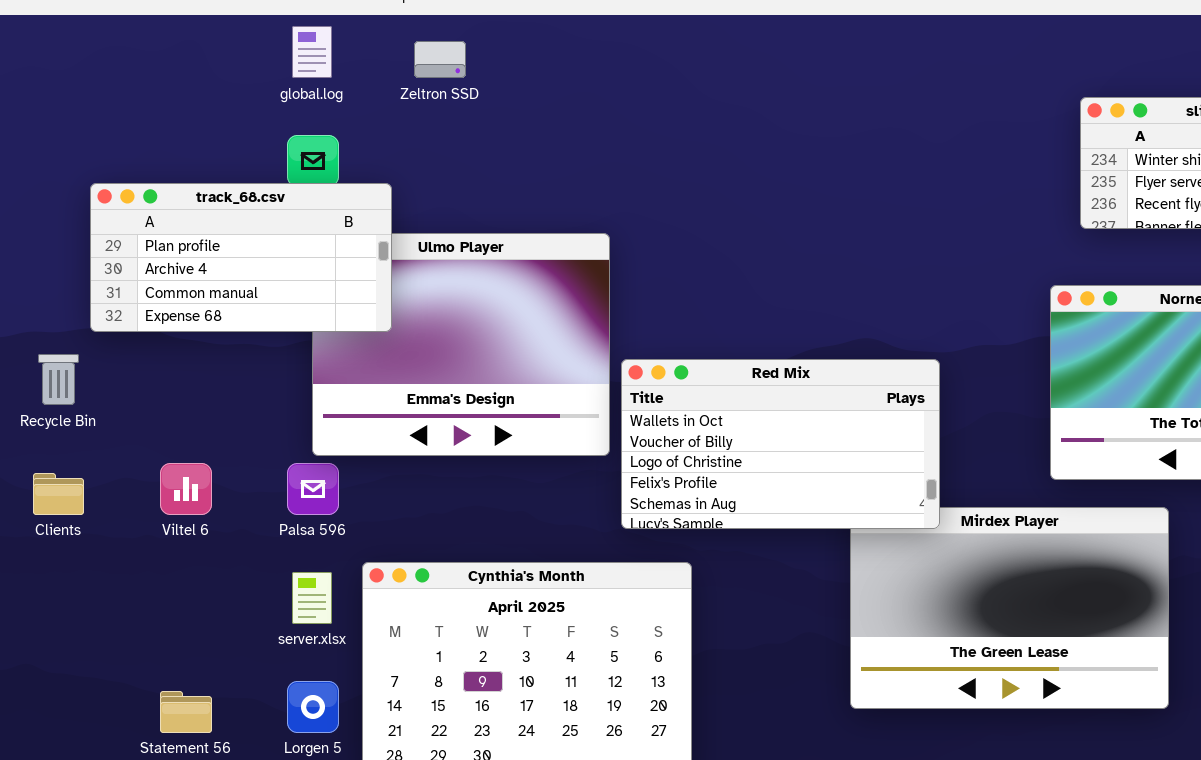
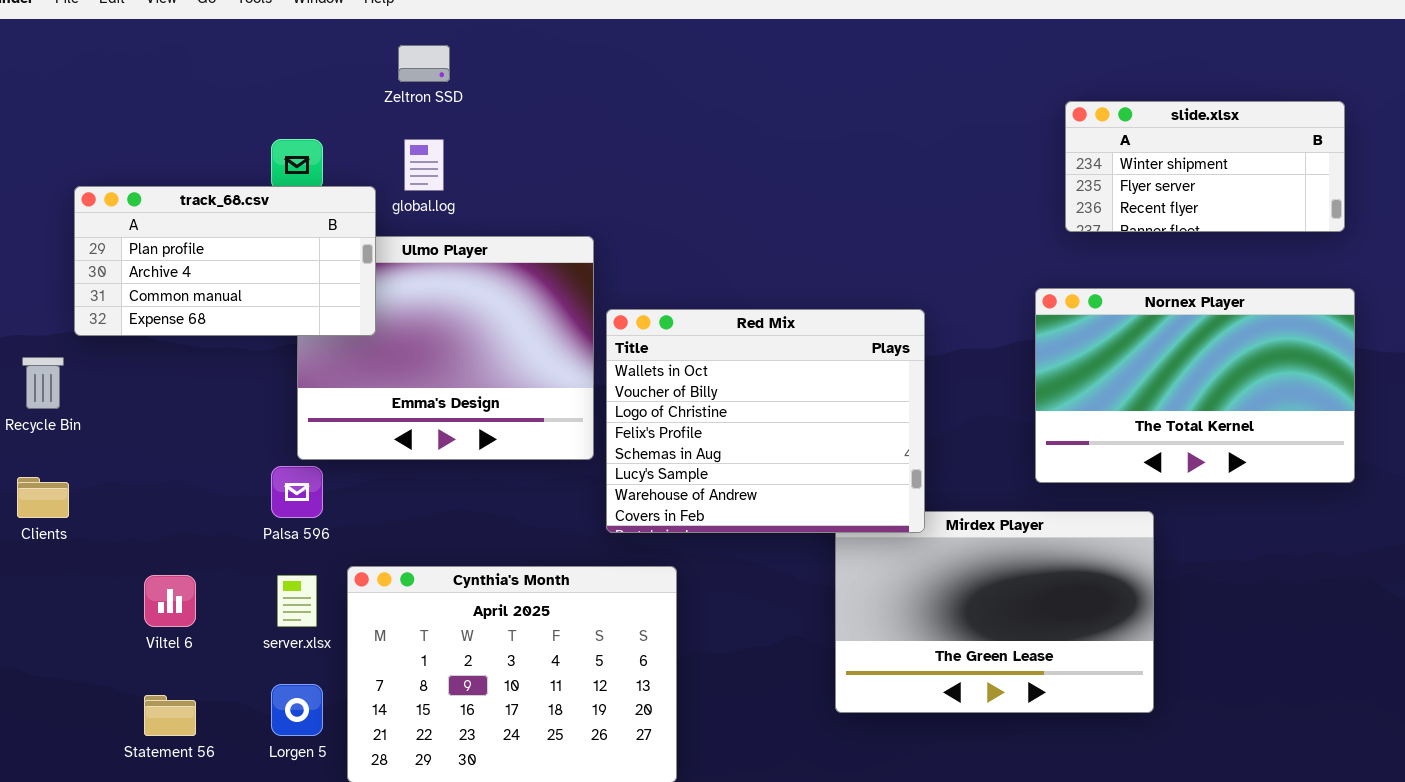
global.log: [292,26,332,78] -> [404,139,444,191], moved
Red Mix: [621,359,940,529] -> [606,309,925,533], resized
Viltel 6: [160,463,212,515] -> [144,575,196,627], moved

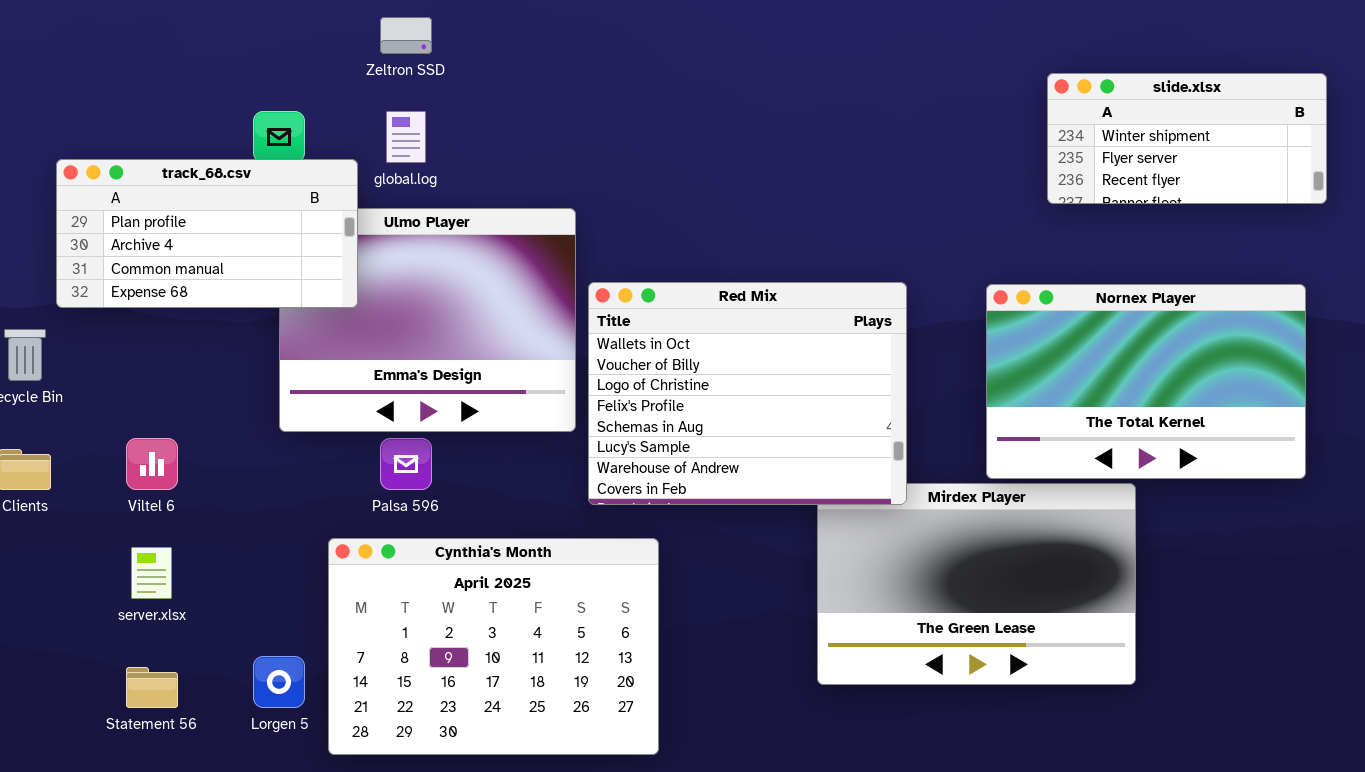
Nornex Player: [1035,288,1355,483] -> [986,284,1306,479], moved
Palsa 596: [271,466,323,518] -> [380,438,432,490], moved
Viltel 6: [144,575,196,627] -> [126,438,178,490], moved
server.xlsx: [277,575,317,627] -> [131,547,172,599], moved

